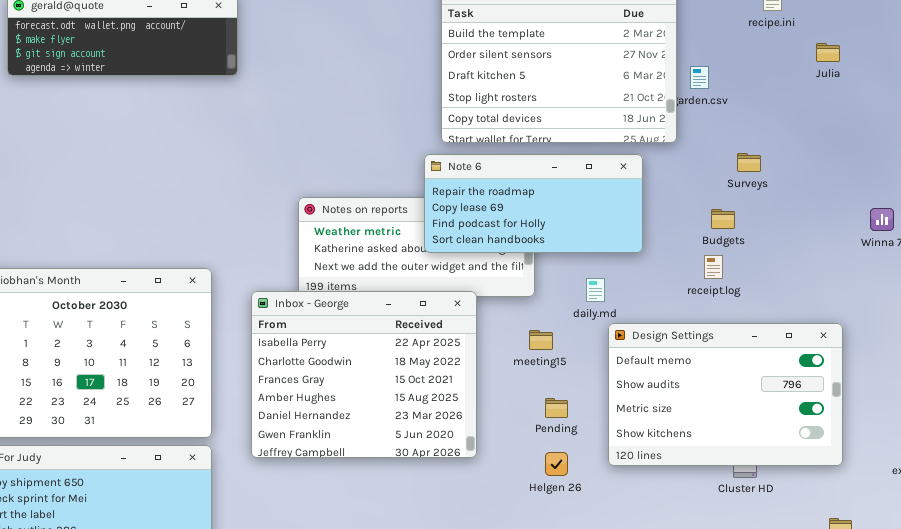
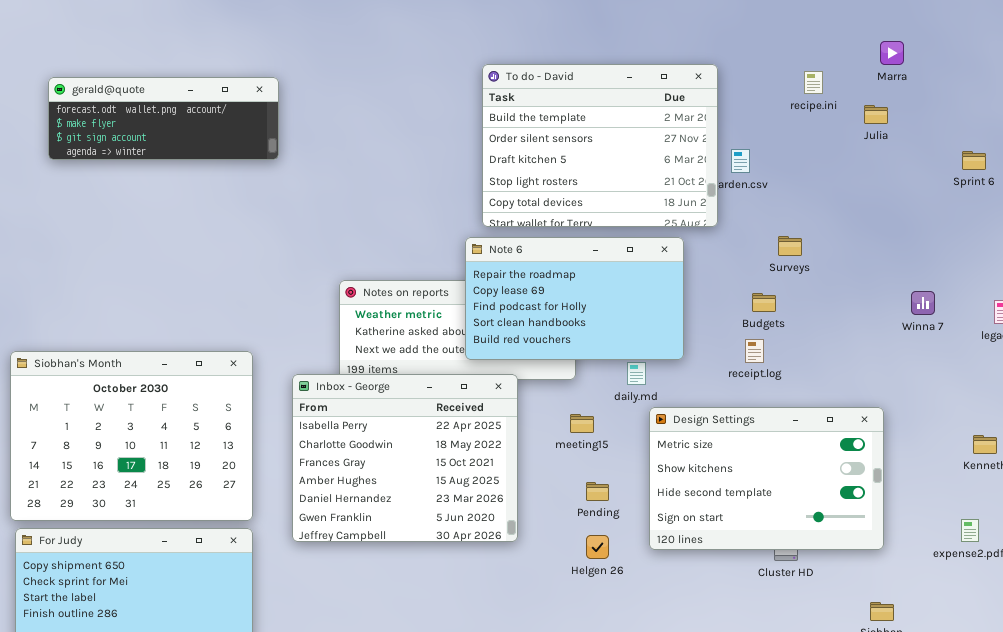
Julia: [816,43,840,62] -> [864,105,888,124], moved
Note 6: [424,154,643,253] -> [465,237,684,360], resized
Design Settings: [608,323,843,466] -> [649,407,884,550], scrolled down 2 rows

